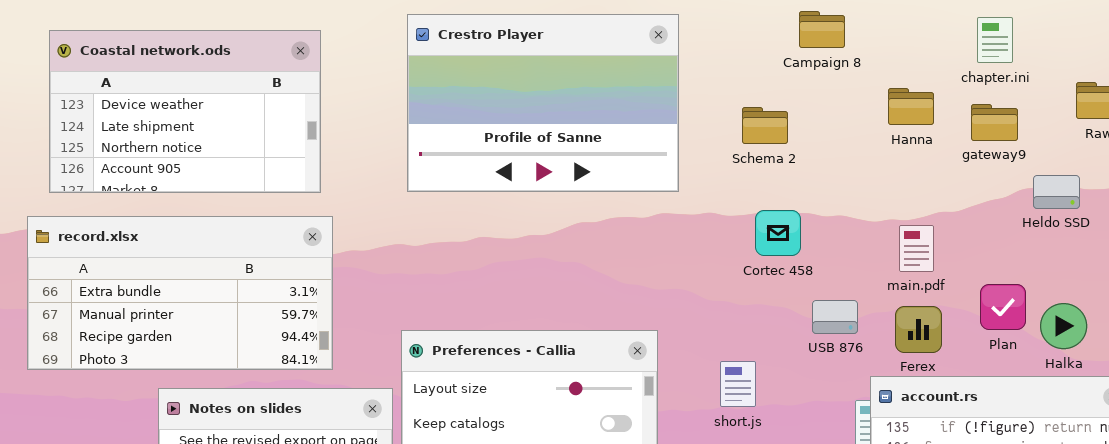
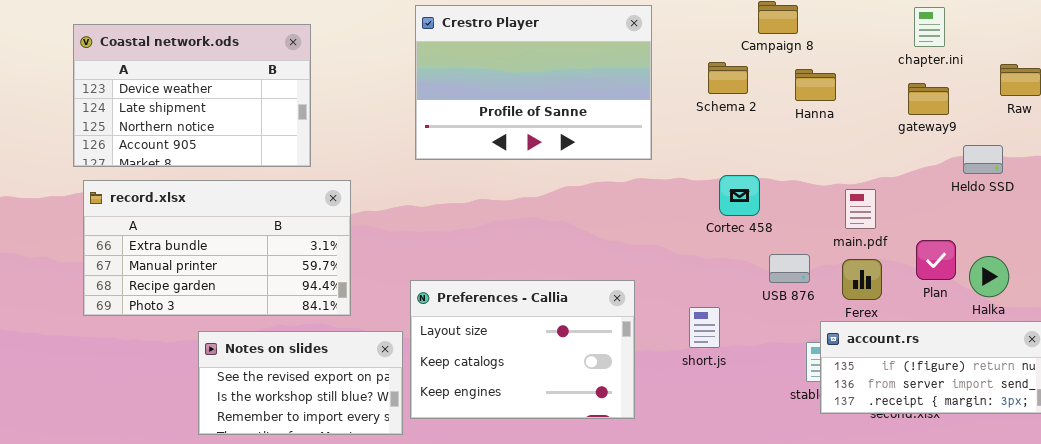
Coastal network.ods: [49,30,321,193] -> [73,24,311,167], moved
Hanna: [888,88,934,125] -> [795,69,836,101], moved
Schema 2: [742,107,788,144] -> [708,62,748,94], moved

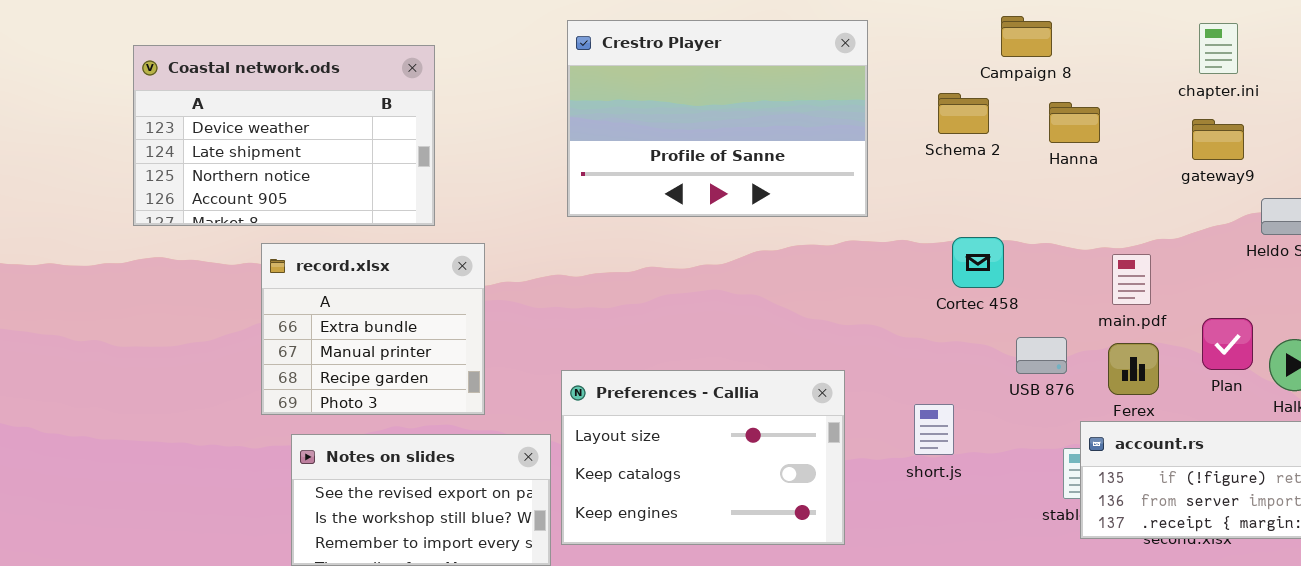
record.xlsx: [83,180,351,316] -> [261,243,485,415], resized

